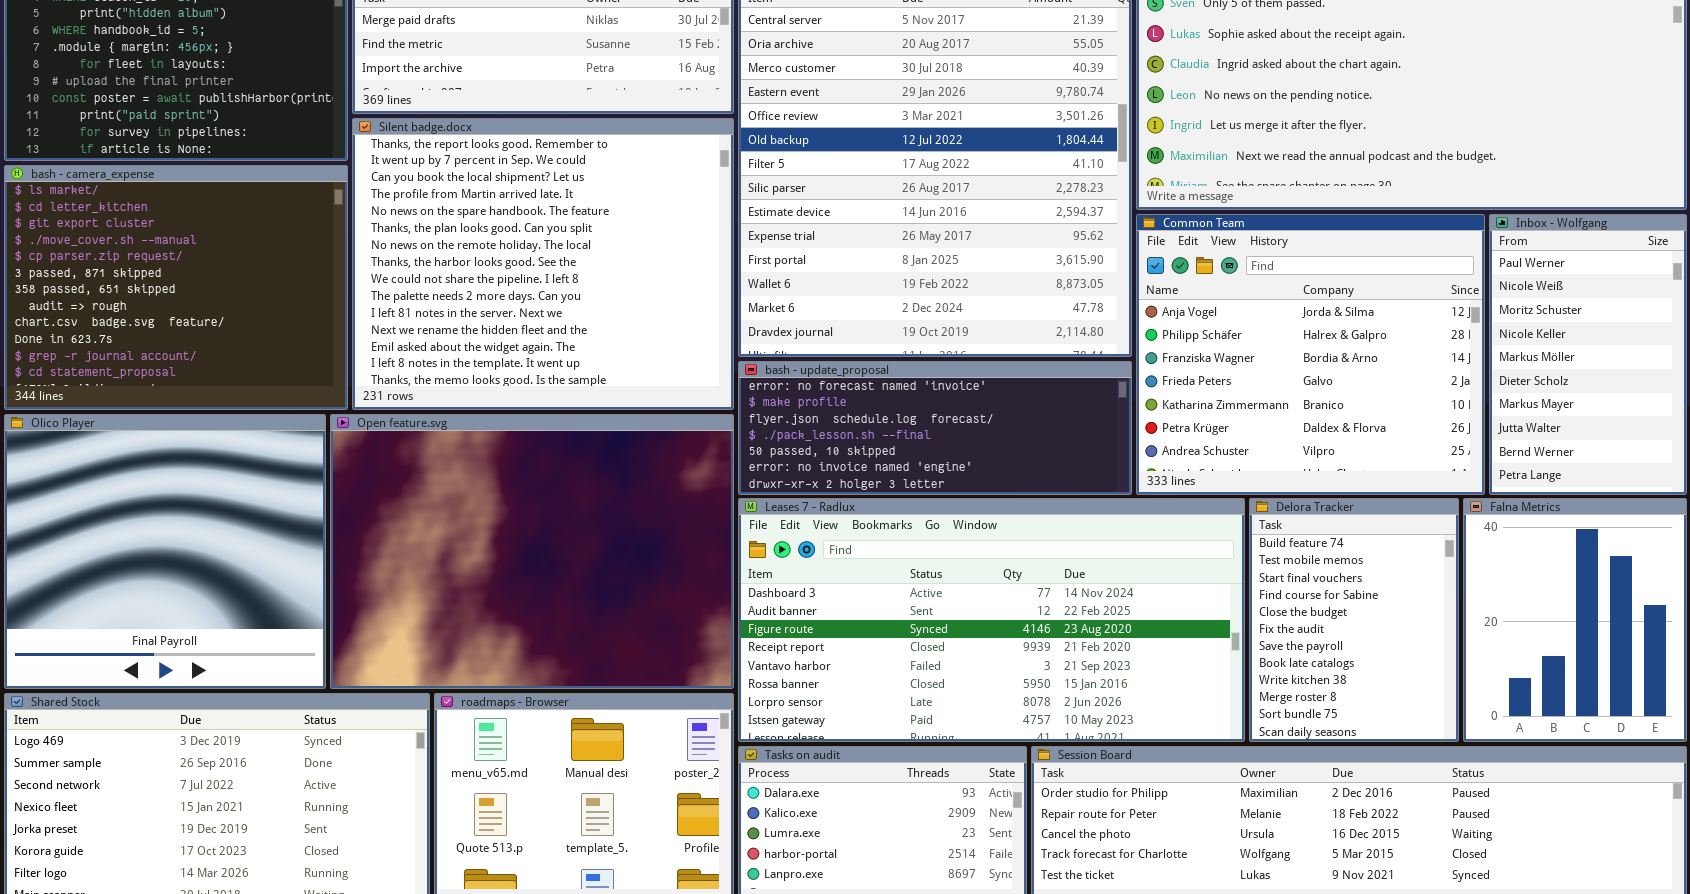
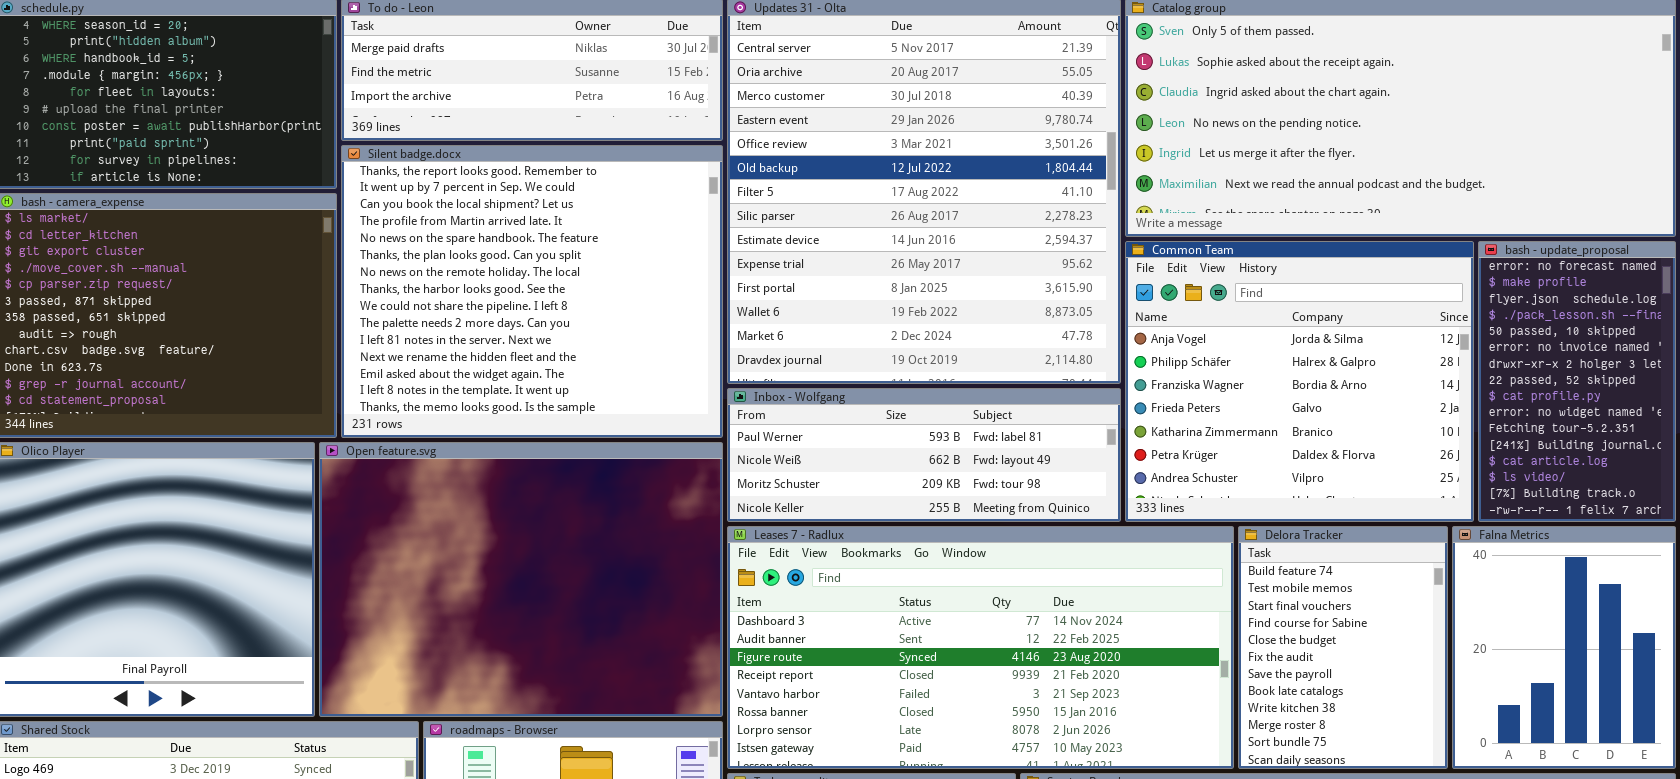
Inbox - Wolfgang: [1489,214,1687,495] -> [727,388,1121,522], moved, resized
bash - update_proposal: [738,361,1132,495] -> [1478,241,1676,522], moved, resized

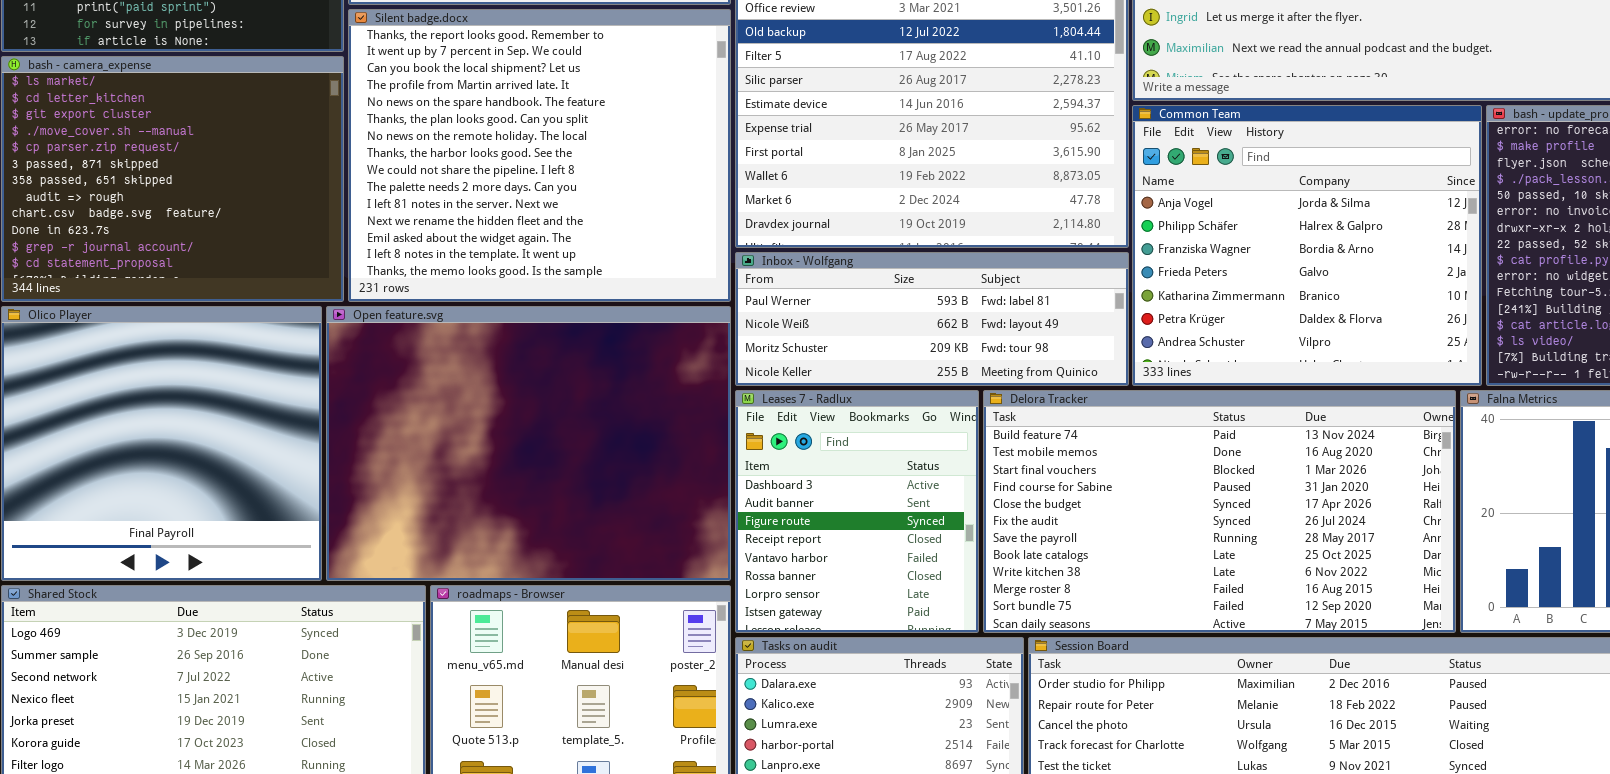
Leases 7 - Radlux: [727,526,1234,769] -> [735,390,979,633], resized
Delora Tracker: [1238,526,1448,769] -> [983,390,1456,633], resized

